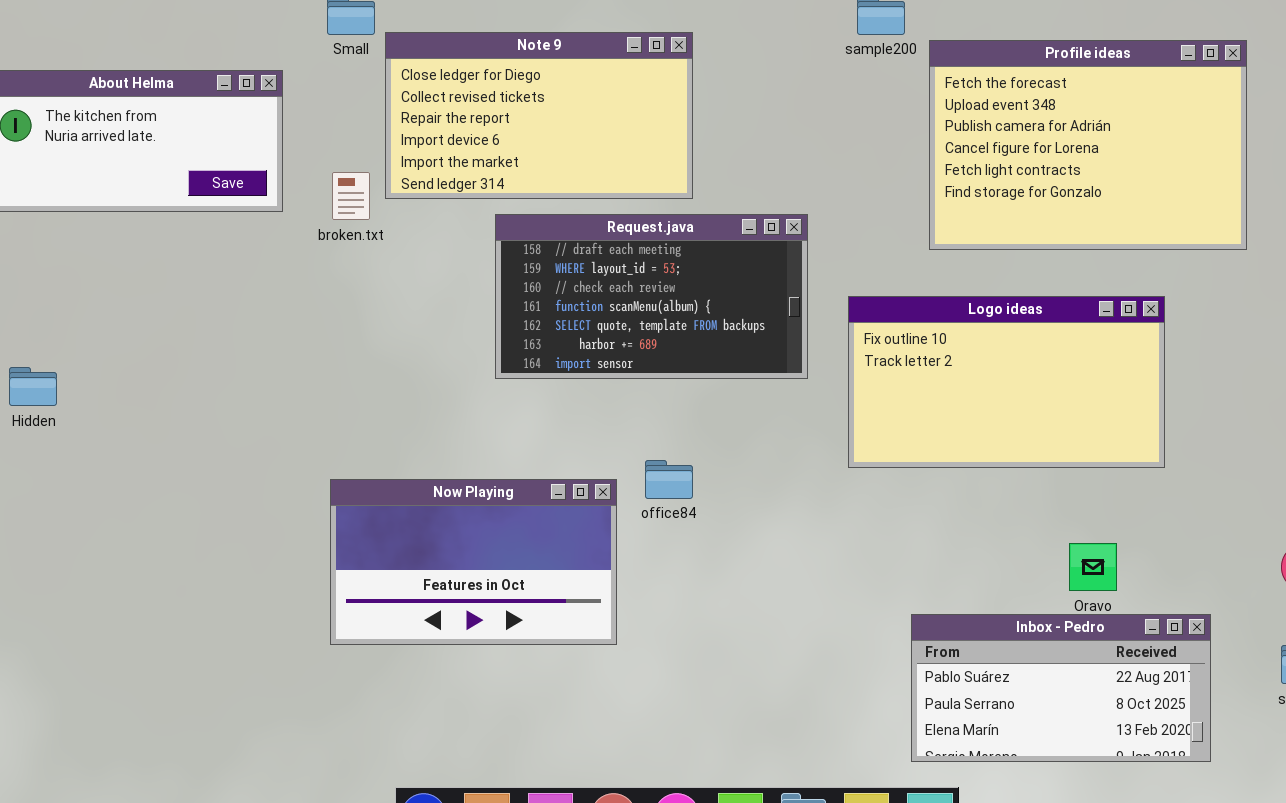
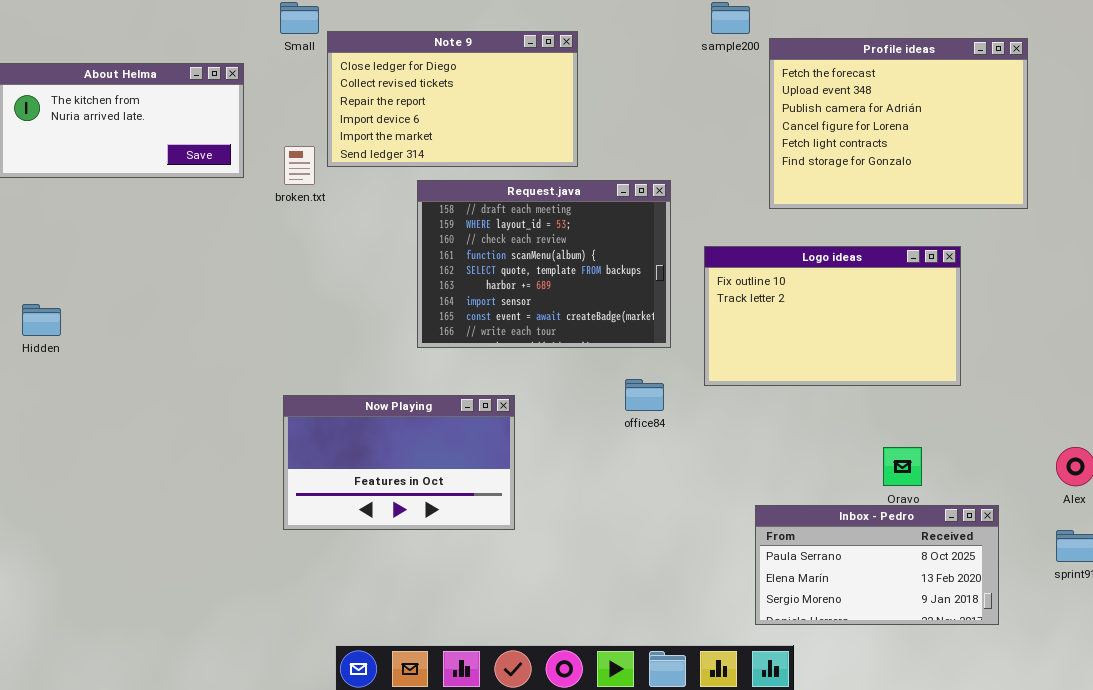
Request.java: [495,214,808,379] -> [417,180,671,348], resized
office84: [645,460,693,499] -> [625,379,664,411], moved
Inbox - Pedro: [911,614,1211,762] -> [755,505,999,625], scrolled down 1 row

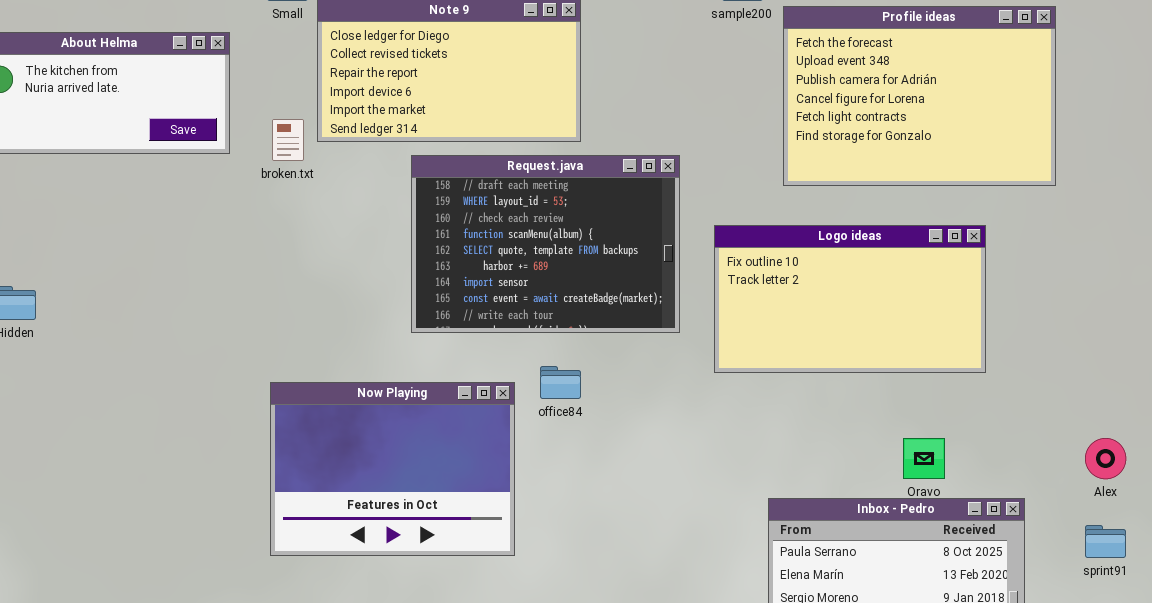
office84: [625,379,664,411] -> [540,366,581,399], moved
Now Playing: [283,395,515,530] -> [270,382,515,556], resized

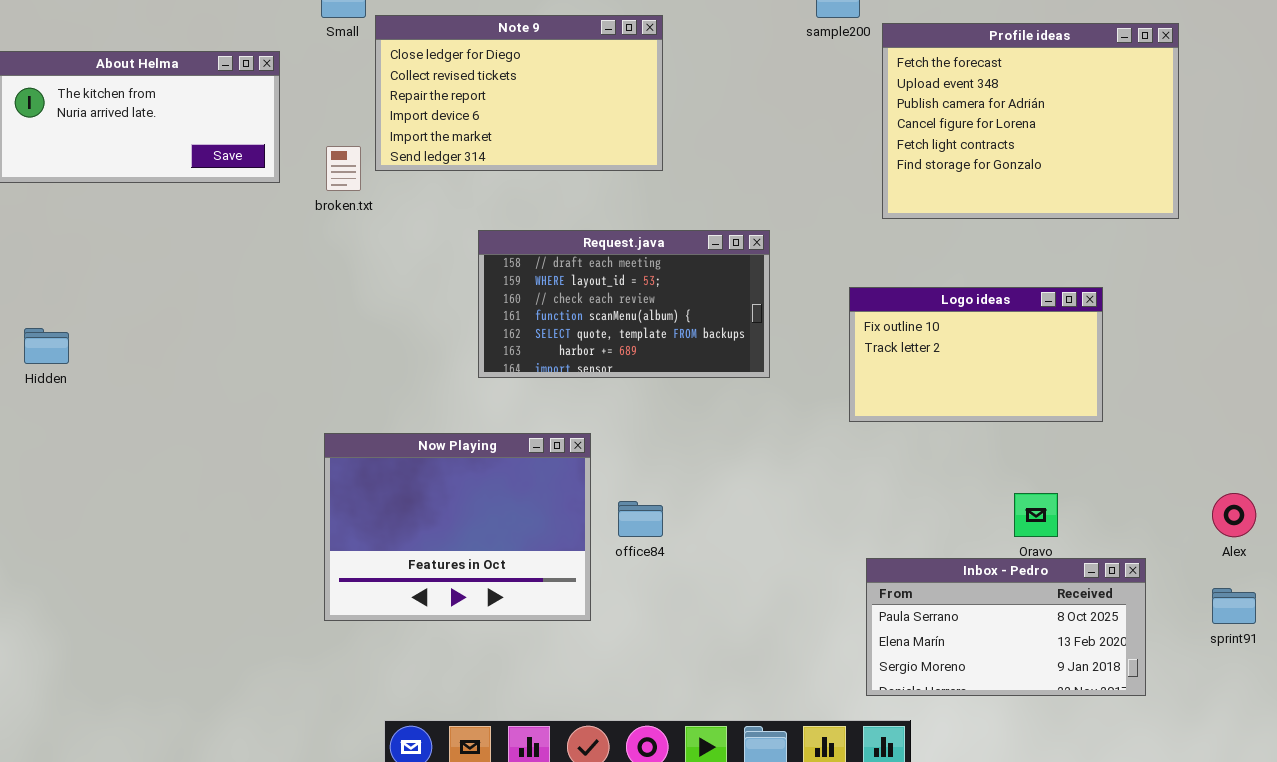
Request.java: [411,155,680,333] -> [478,230,770,378], resized
Logo ideas: [714,225,986,373] -> [849,287,1103,422], resized
office84: [540,366,581,399] -> [618,501,663,537], moved

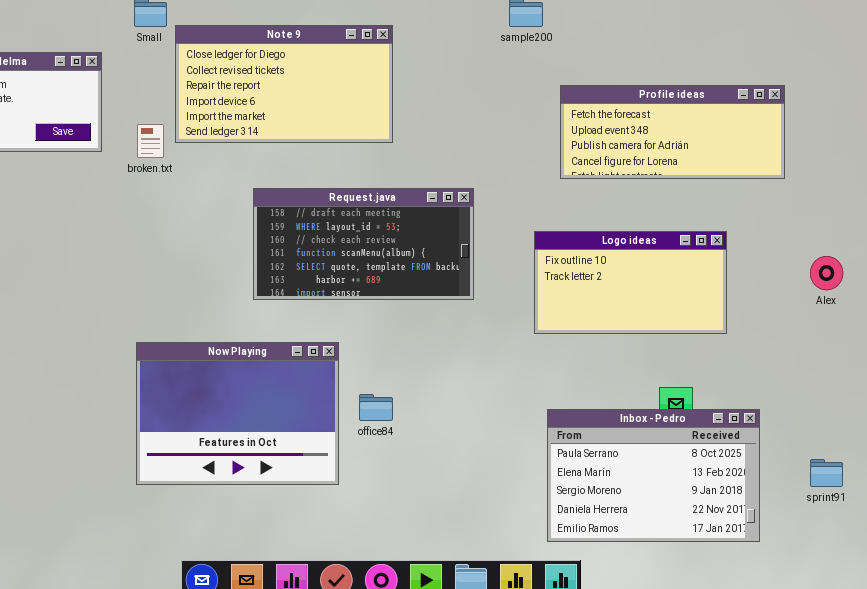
Profile ideas: [882,23,1179,219] -> [560,85,785,179], resized
Alex: [1212,493,1256,537] -> [810,256,843,290], moved
Inbox - Pedro: [866,558,1146,696] -> [547,409,760,542], resized

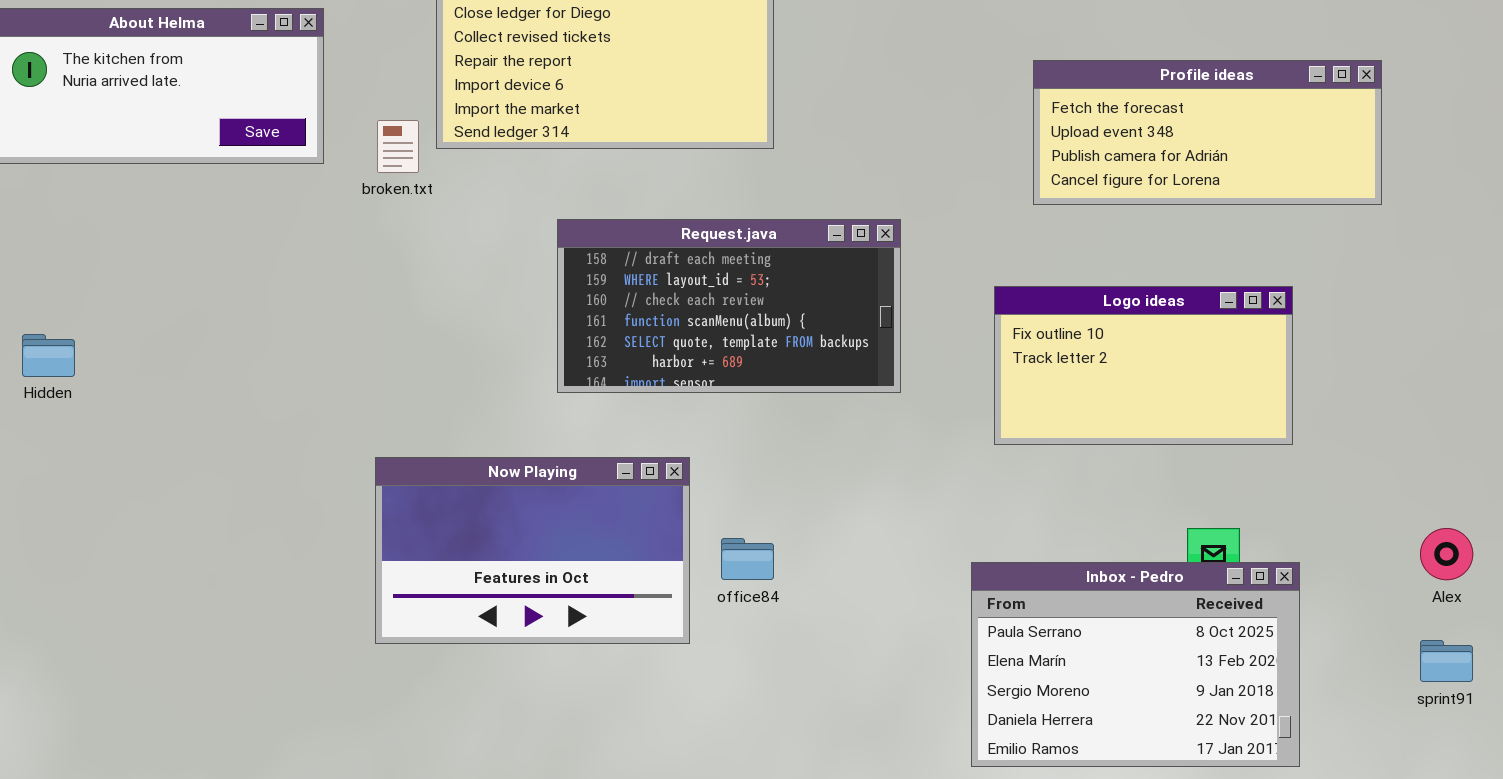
Alex: [810,256,843,290] -> [1420,528,1473,580], moved
Now Playing: [136,342,339,485] -> [375,457,690,644], resized
Inbox - Pedro: [547,409,760,542] -> [971,562,1300,767], moved

